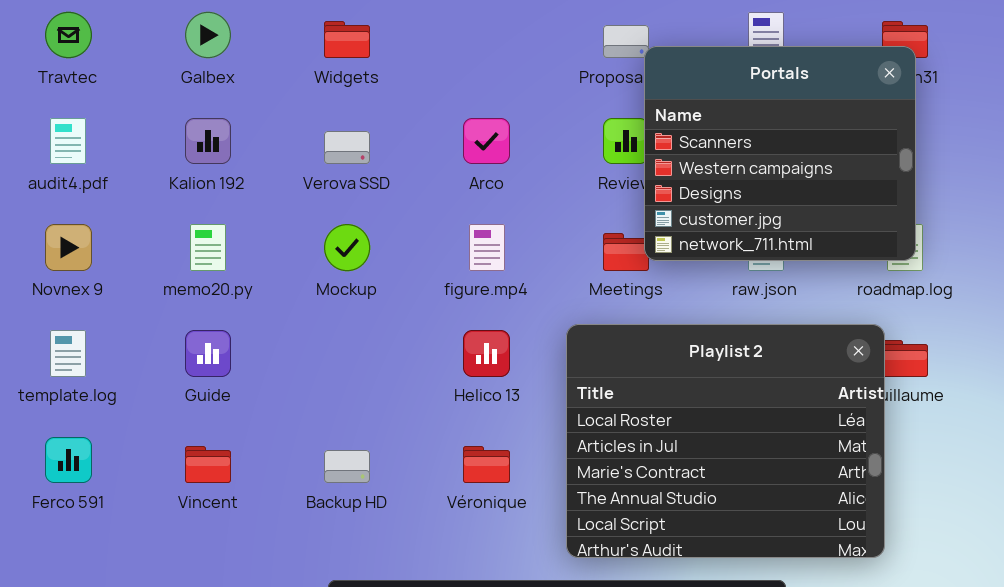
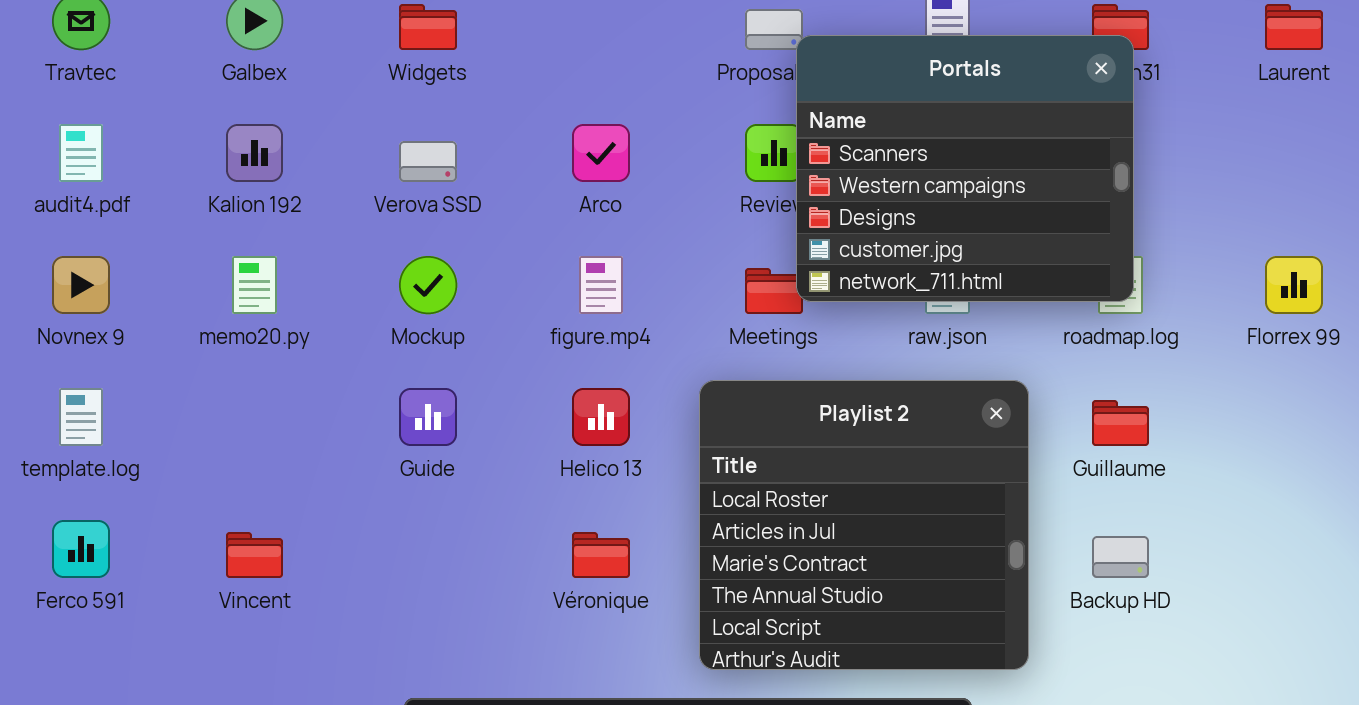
Playlist 2: [566,324,885,558] -> [699,380,1029,670], resized
Guide: [185,330,231,377] -> [399,388,457,446], moved
Backup HD: [324,450,370,483] -> [1092,536,1149,578], moved

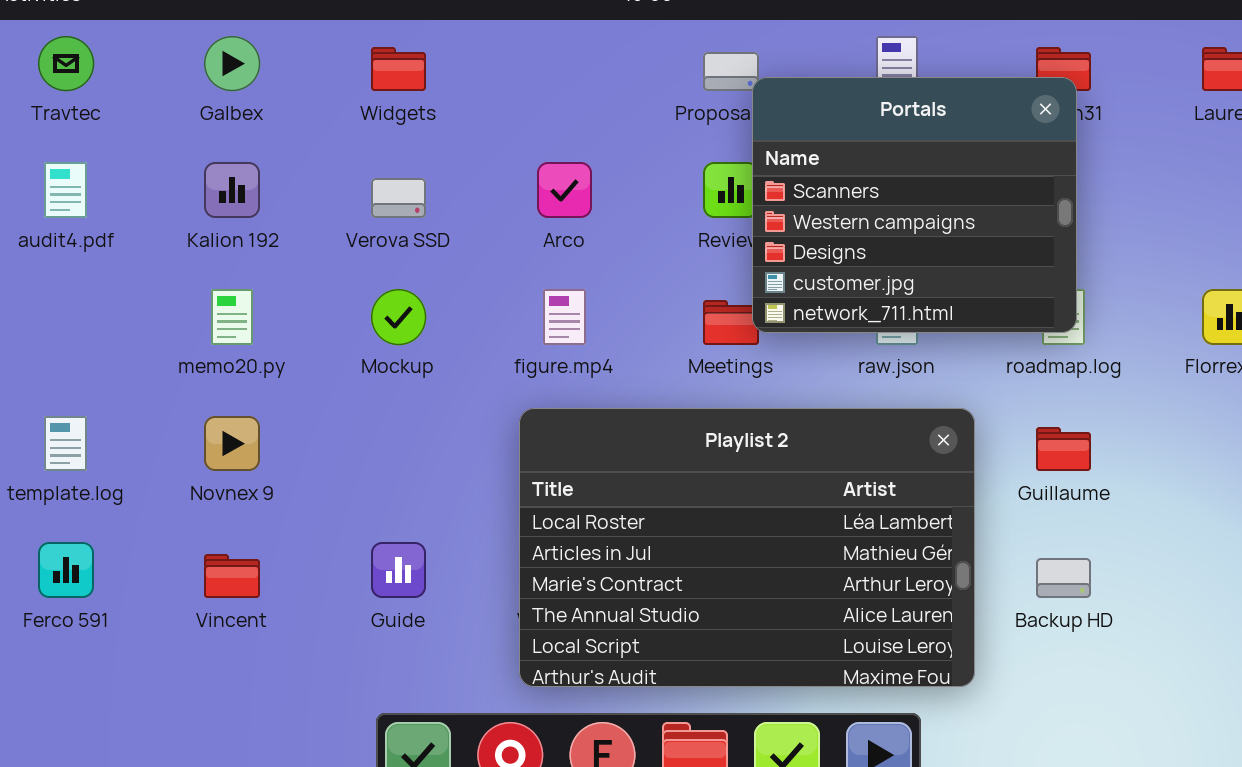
Novnex 9: [52,256,110,314] -> [204,416,260,471], moved
Playlist 2: [699,380,1029,670] -> [519,408,975,687], resized
Guide: [399,388,457,446] -> [371,542,426,598], moved

